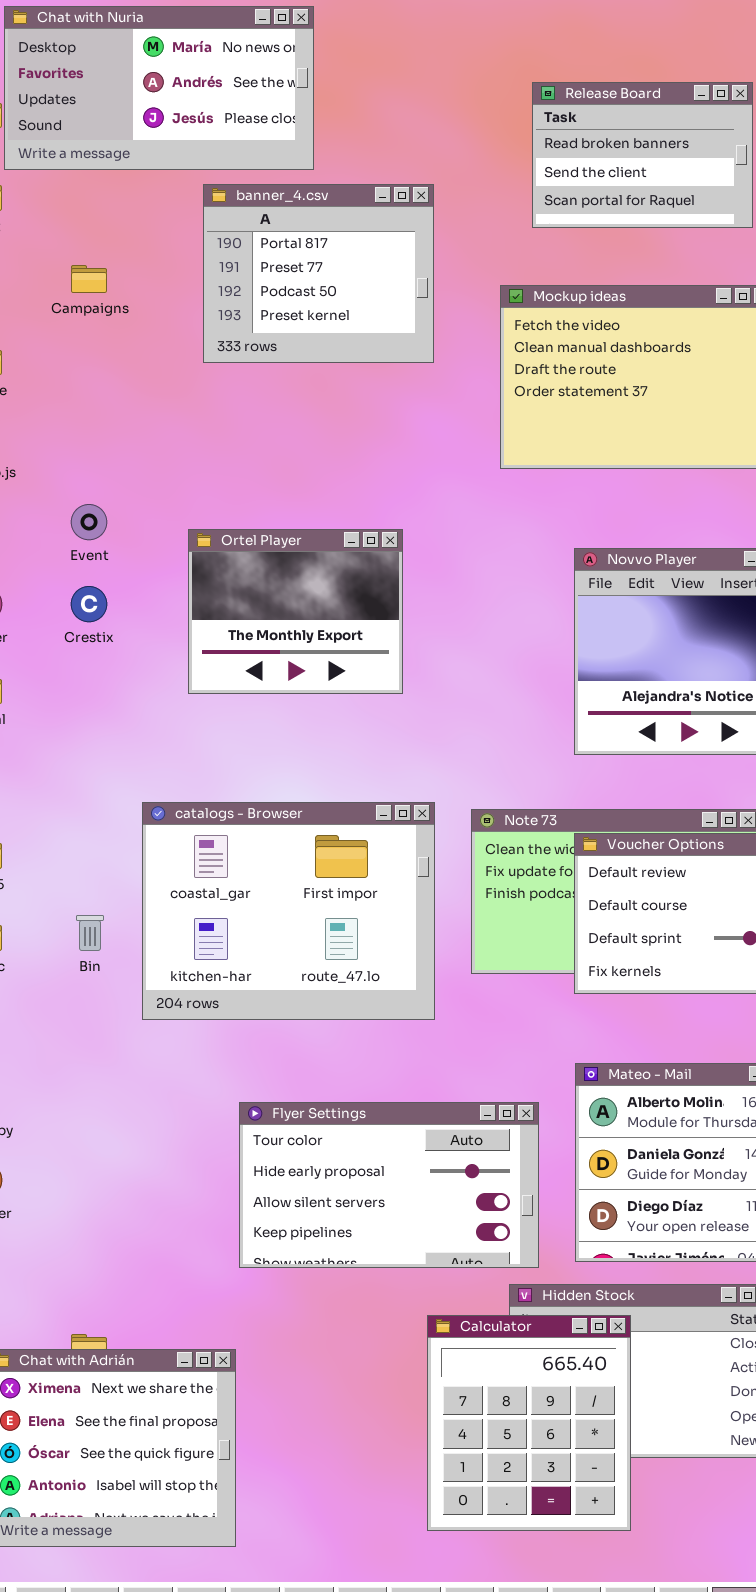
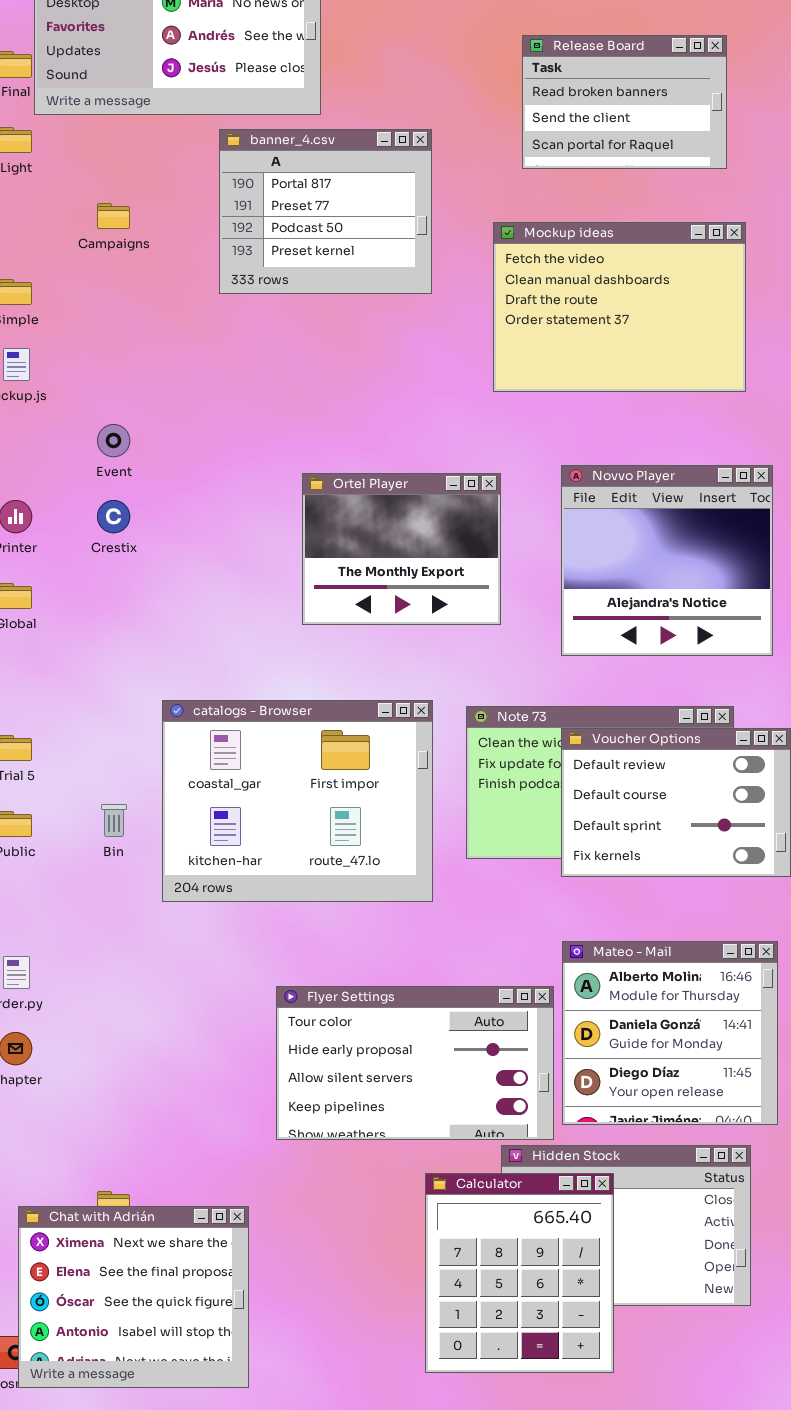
Ortel Player: [188,529,403,694] -> [302,473,501,625], moved
Flyer Settings: [239,1102,539,1268] -> [276,986,554,1140], moved

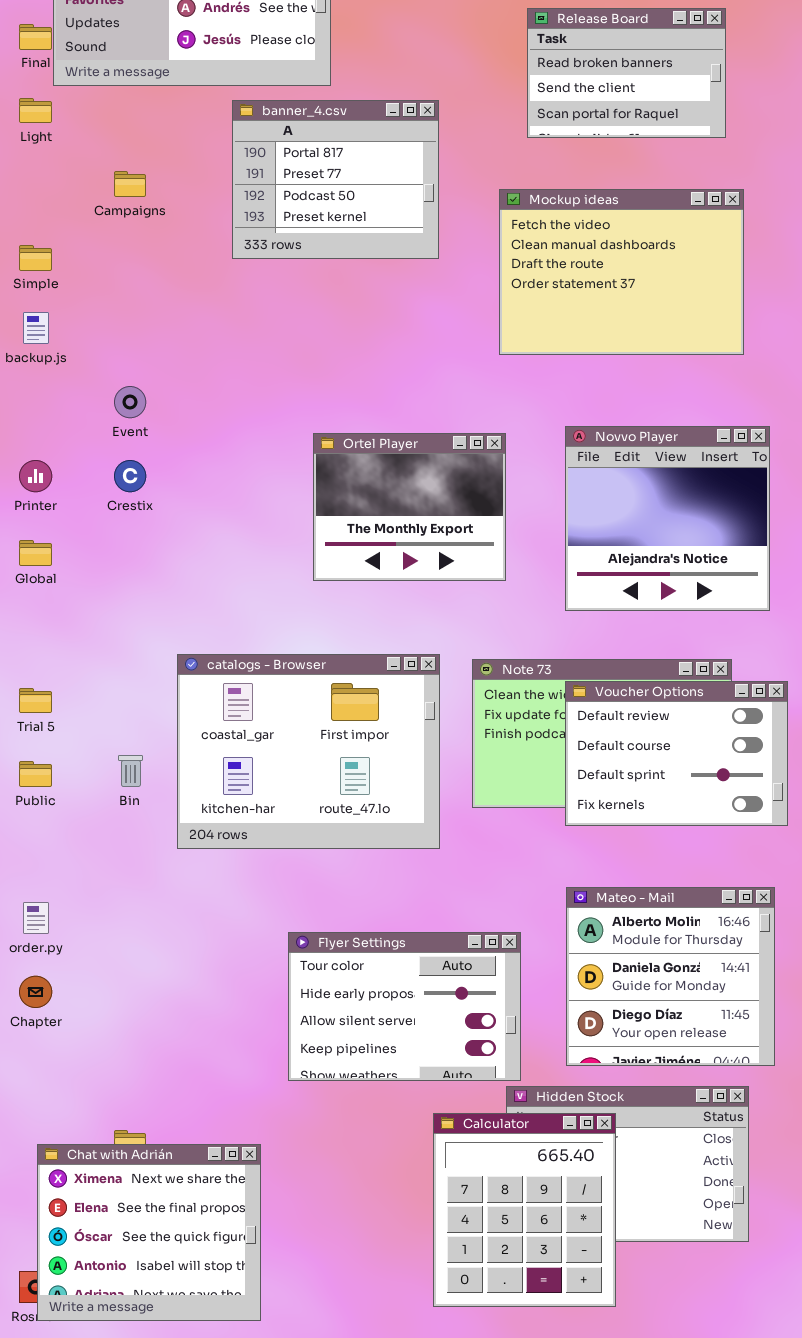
Flyer Settings: [276,986,554,1140] -> [288,932,521,1081], resized

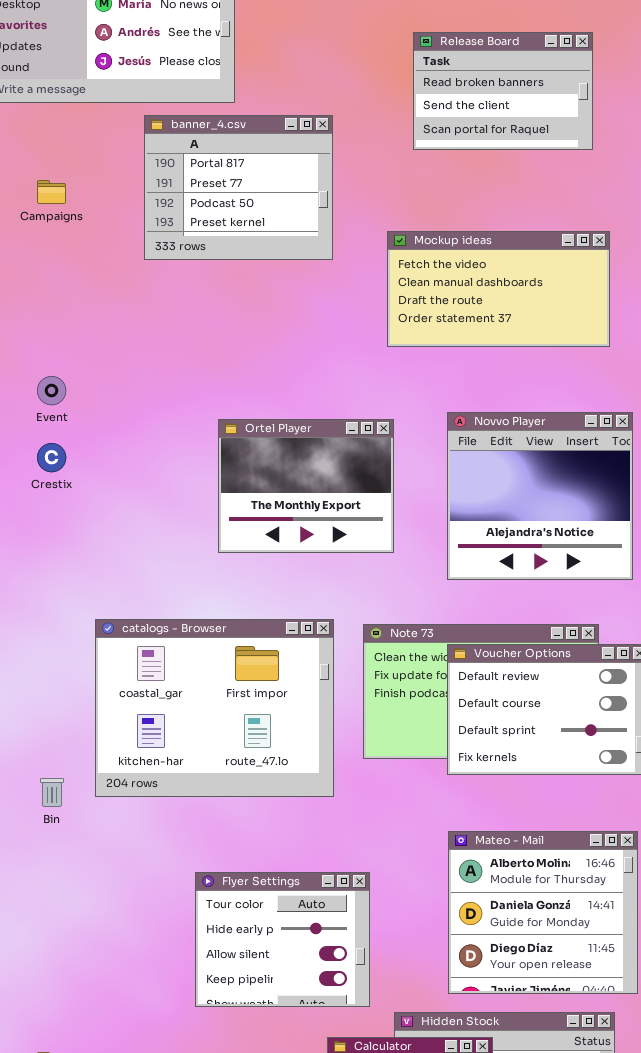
Mockup ideas: [499,189,744,355] -> [387,231,610,347], resized
Bin: [118,755,143,787] -> [40,778,64,807], moved
Flyer Settings: [288,932,521,1081] -> [195,872,370,1007], resized

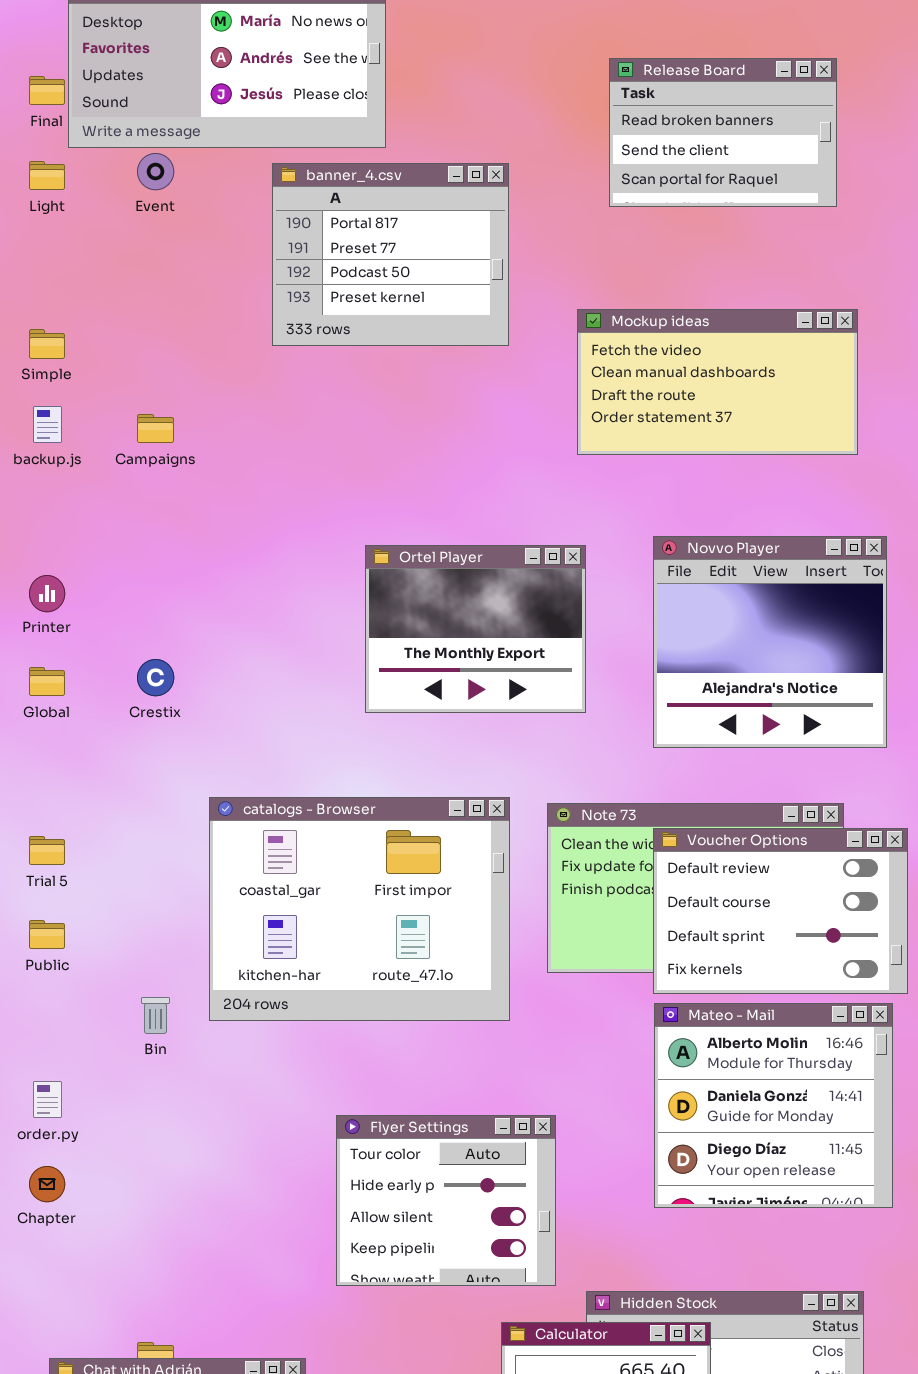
Campaigns: [37,180,66,204] -> [137,414,174,443], moved
Event: [37,376,66,405] -> [137,153,174,190], moved
Crestix: [37,443,66,472] -> [137,659,174,696], moved
Mateo - Mail: [448,831,638,994] -> [654,1003,893,1208], moved

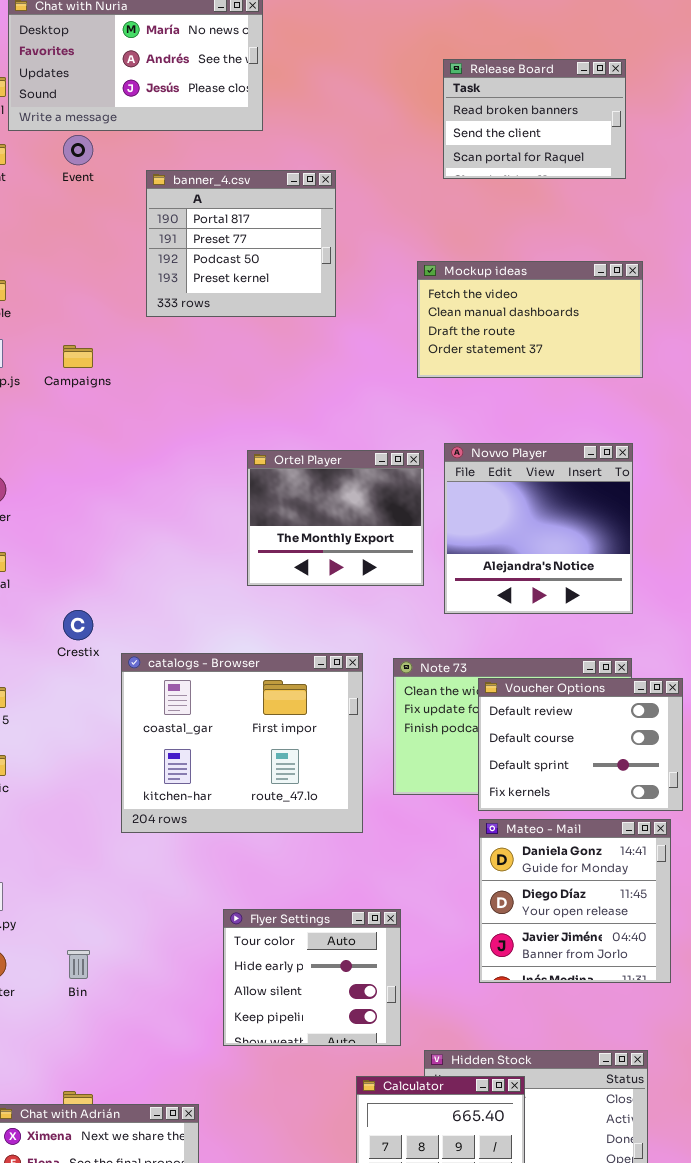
banner_4.csv: [272,163,509,346] -> [146,170,336,317], moved
Novvo Player: [653,536,887,748] -> [444,443,633,614], moved
Crestix: [137,659,174,696] -> [63,610,93,640], moved
Bin: [141,997,170,1034] -> [67,950,90,979], moved
Mateo - Mail: [654,1003,893,1208] -> [479,819,671,983], scrolled down 1 row

